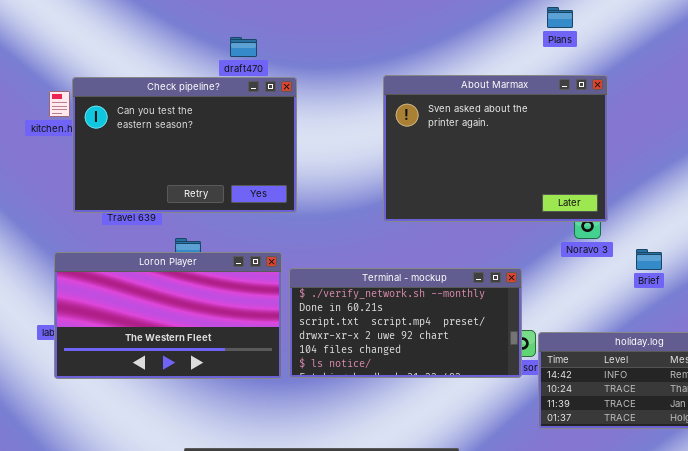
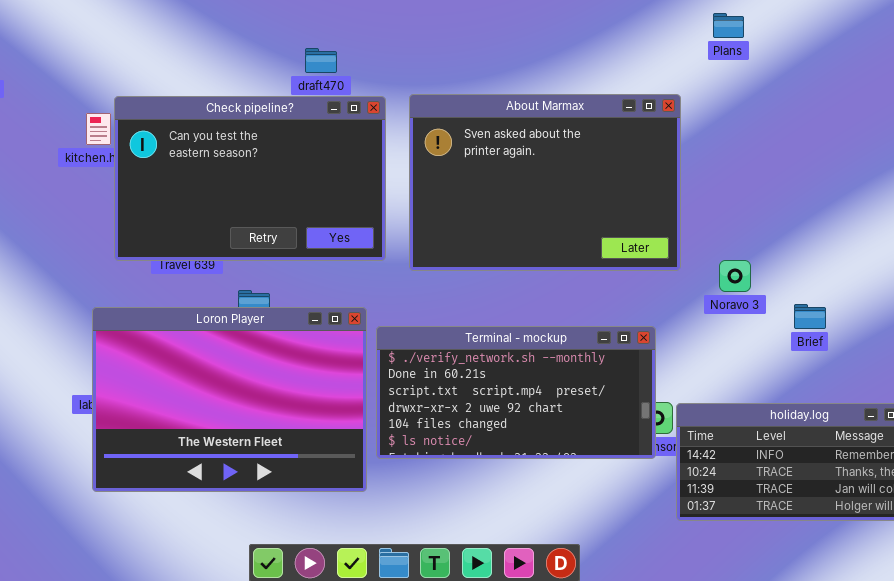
Plans: [547,7,573,28] -> [713,13,744,38], moved
About Marmax: [383,75,608,222] -> [409,94,681,271], moved
Loron Player: [54,252,282,379] -> [92,307,367,492], resized

